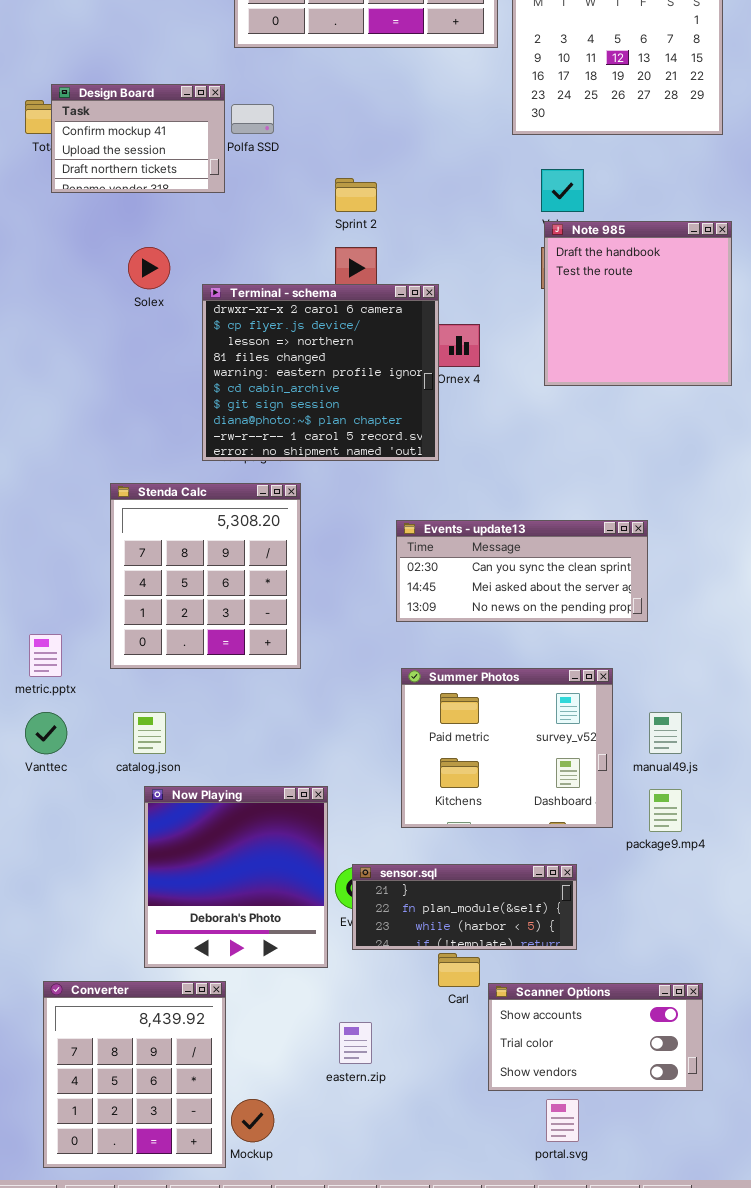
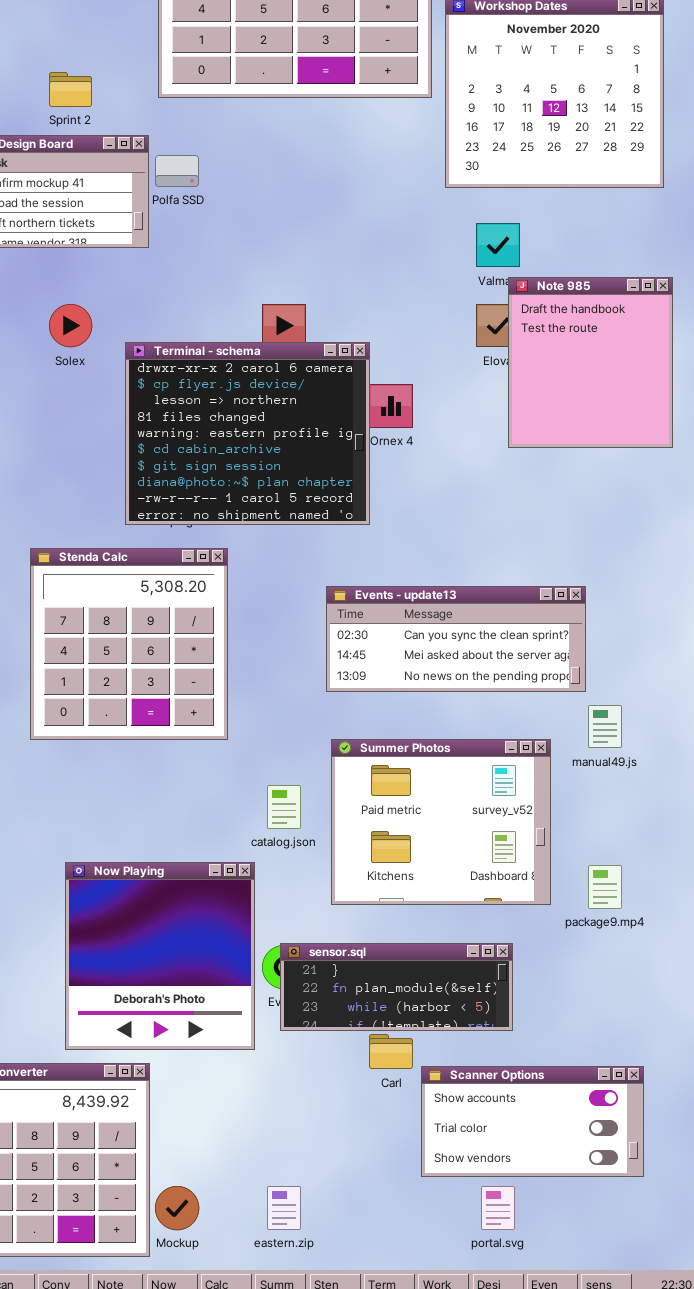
Sprint 2: [335,178,377,212] -> [49,72,92,107], moved
Note 985: [544,221,732,386] -> [508,277,673,448], resized
catalog.json: [133,712,166,754] -> [267,785,301,829], moved
manual49.js: [649,712,682,754] -> [588,705,622,748], moved
eastern.zip: [339,1022,372,1064] -> [267,1186,301,1230], moved

